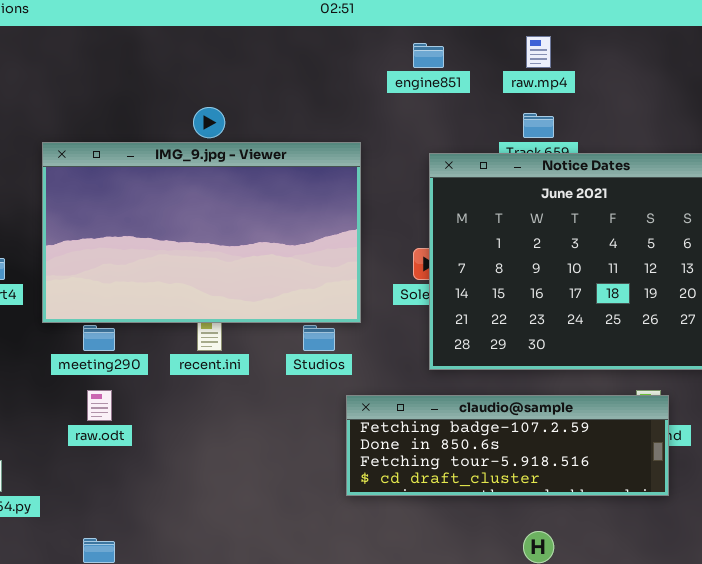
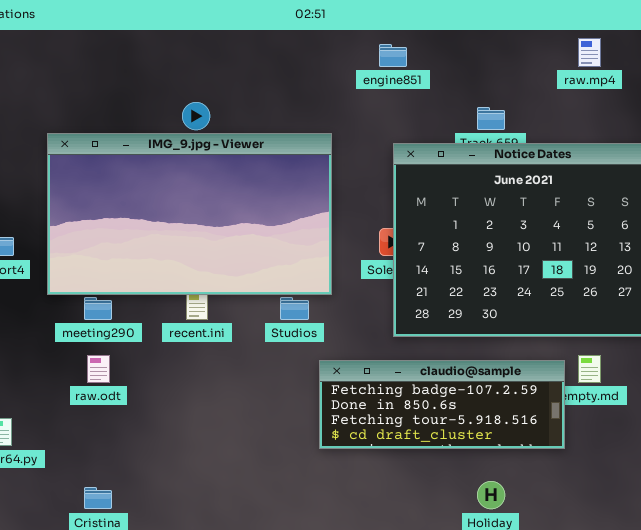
raw.mp4: [526,36,551,68] -> [578,38,601,67], moved
claudio@sample: [346,395,669,496] -> [319,360,565,449], resized

